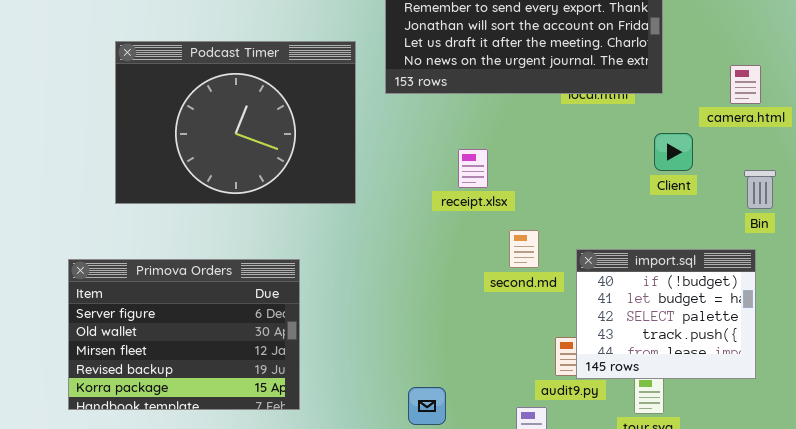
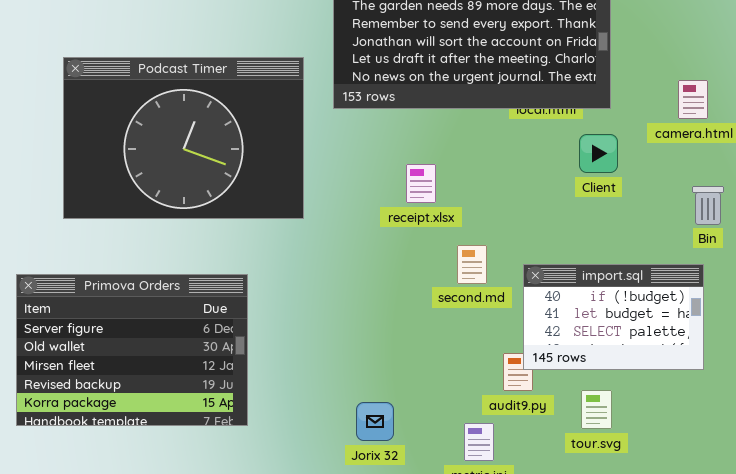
Client: [654,133,693,171] -> [579,134,618,173], moved
import.sql: [576,249,756,379] -> [523,264,704,370], resized

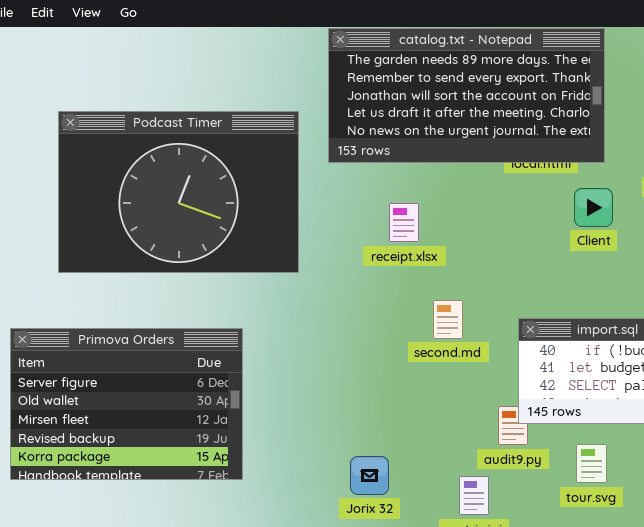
receipt.xlsx: [406,164,436,203] -> [389,203,419,242], moved
second.md: [457,245,487,284] -> [433,300,463,339], moved

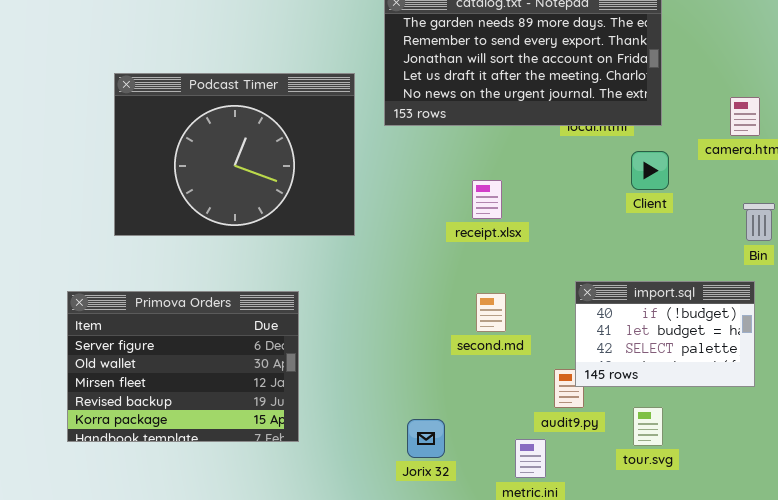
receipt.xlsx: [389,203,419,242] -> [472,180,502,219], moved
second.md: [433,300,463,339] -> [476,293,506,332], moved

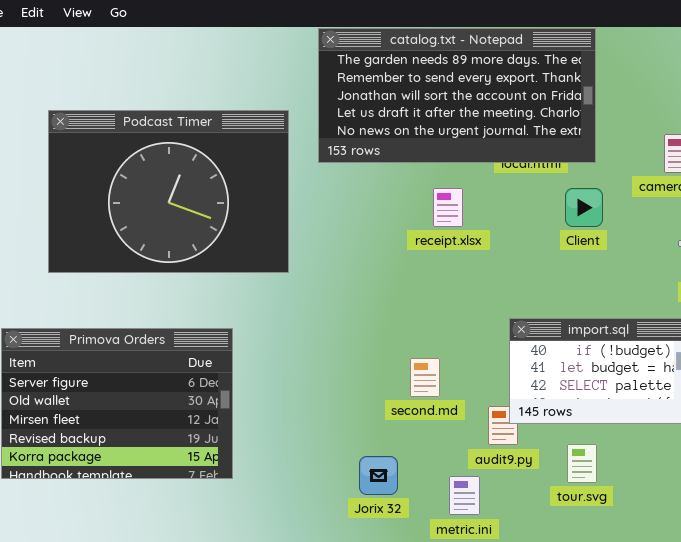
receipt.xlsx: [472,180,502,219] -> [433,188,463,227], moved
second.md: [476,293,506,332] -> [410,358,440,397], moved
Jorix 32: [407,419,445,458] -> [359,456,398,495], moved

